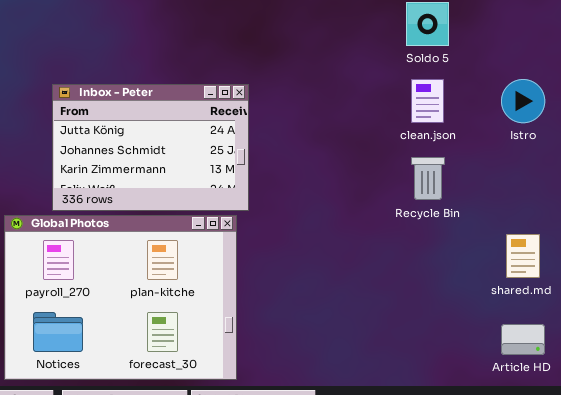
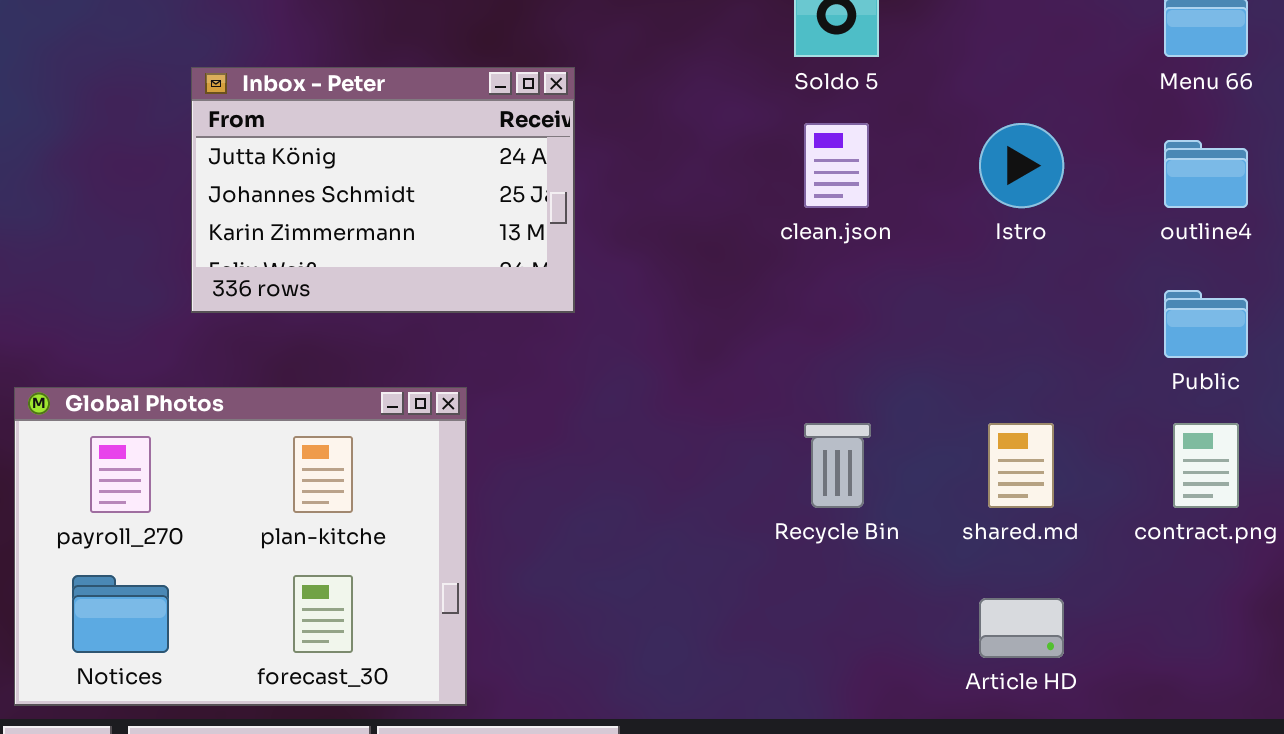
Inbox - Peter: [52,84,249,211] -> [191,67,575,313], moved
Recycle Bin: [411,157,445,200] -> [804,423,871,508], moved

